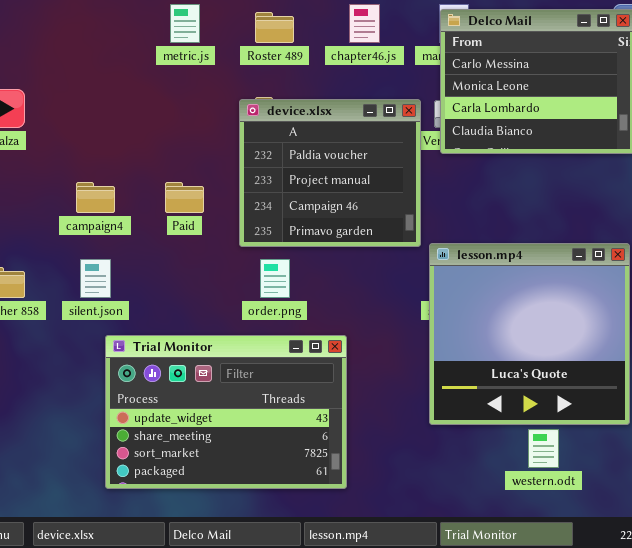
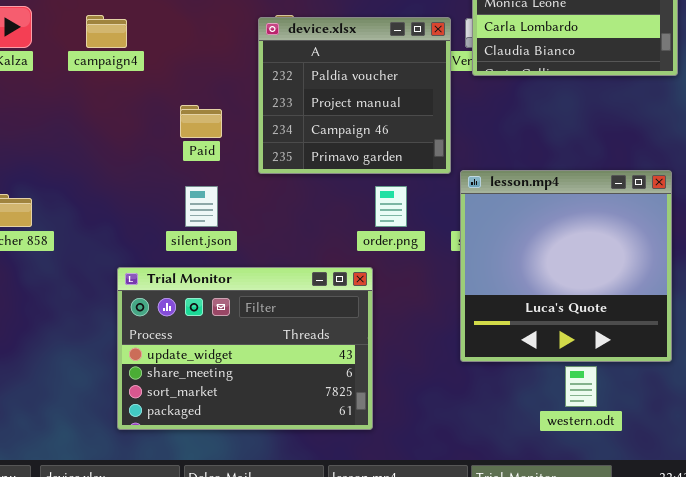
campaign4: [76,182,115,213] -> [86,15,127,48], moved
silent.json: [80,259,111,298] -> [185,186,218,227], moved
order.png: [260,259,290,298] -> [375,186,407,227], moved

